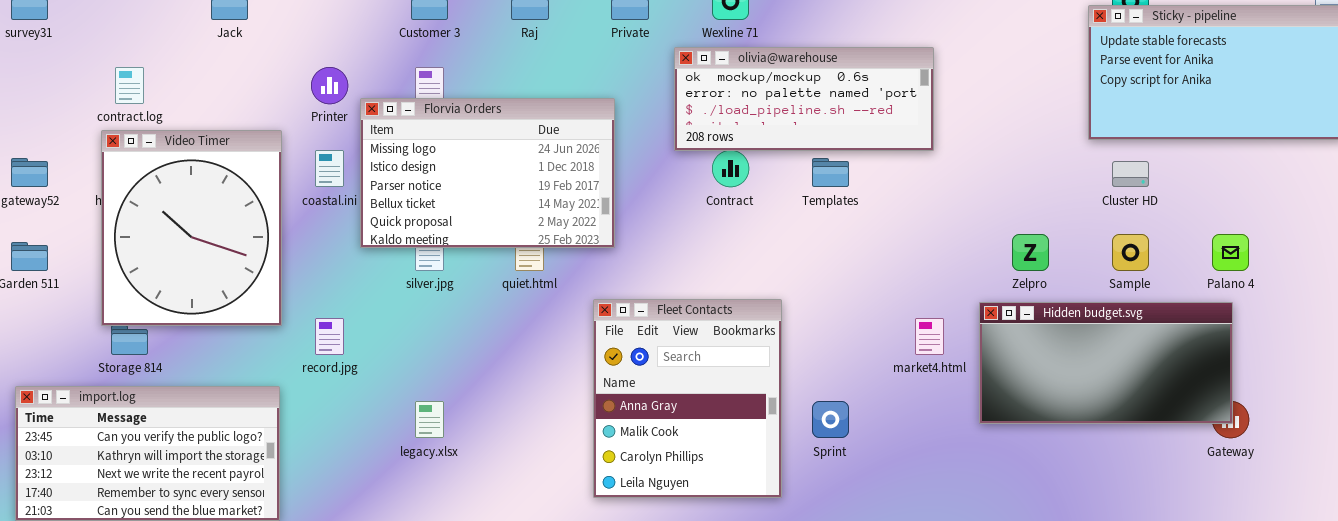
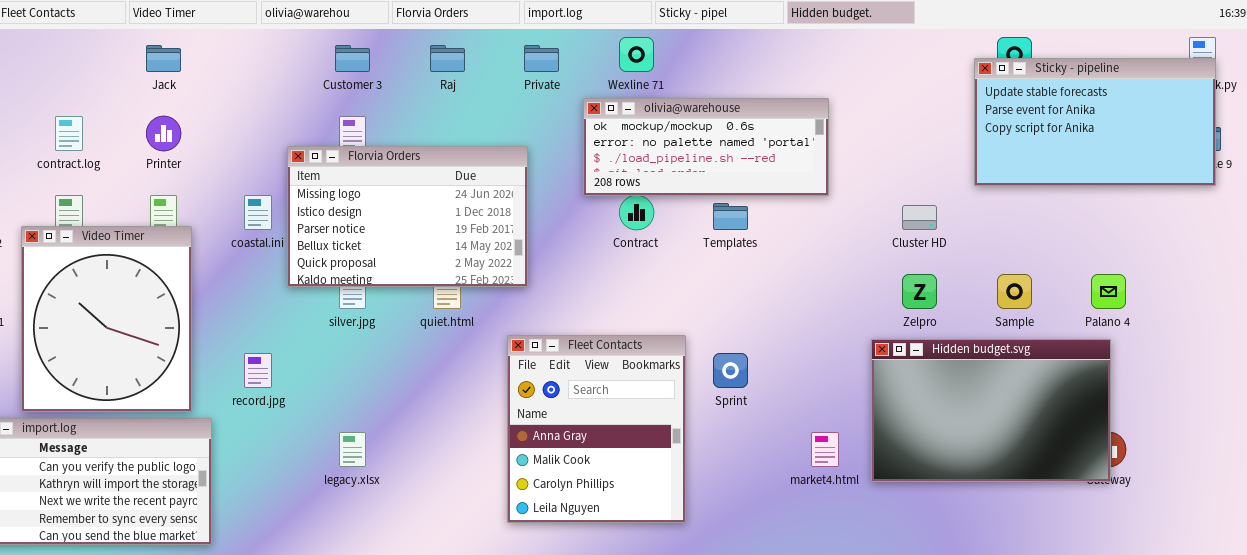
Printer: [311,67,348,104] -> [146,116,181,151], moved
Video Timer: [101,130,282,326] -> [21,226,192,412], moved
Cluster HD: [1112,161,1149,187] -> [902,205,937,230], moved
Hidden budget.svg: [979,302,1233,424] -> [871,339,1111,482], resized
market4.html: [915,318,944,355] -> [811,432,839,467], moved
Sprint: [812,401,849,438] -> [713,353,748,388], moved

